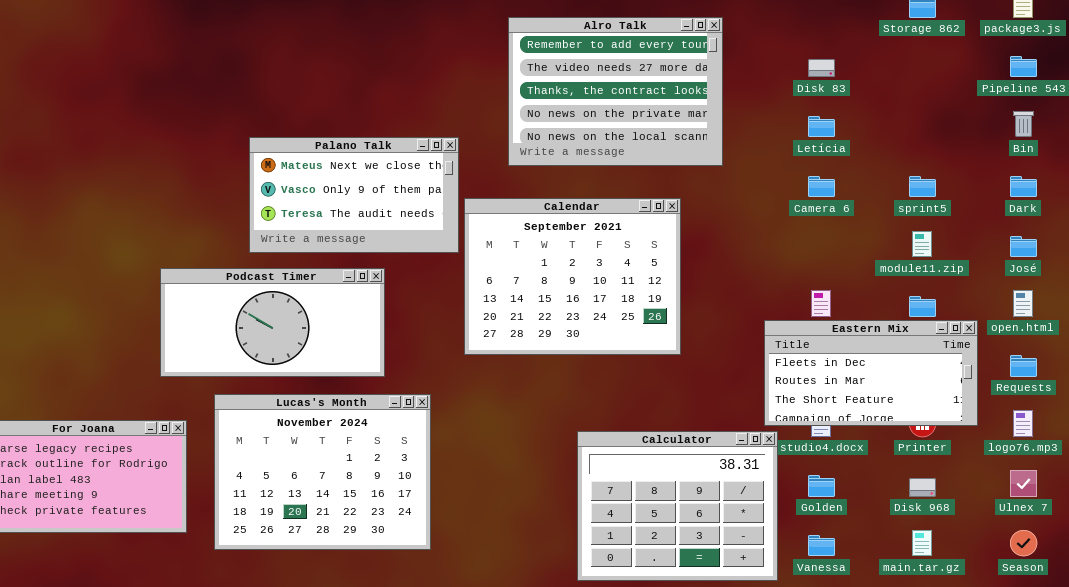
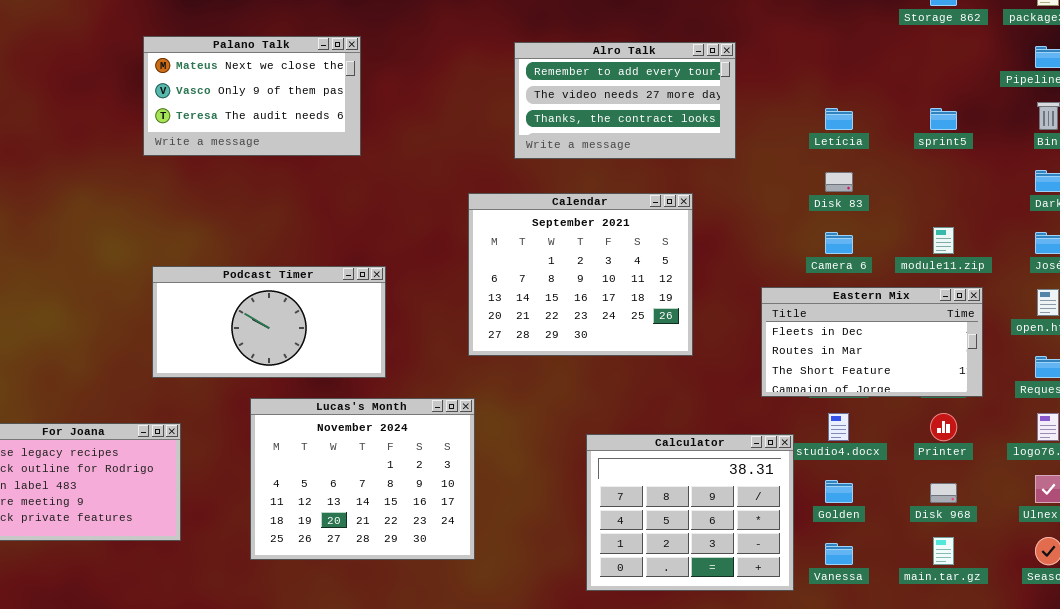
Alro Talk: [508,17,723,166] -> [514,42,736,159], resized
Disk 83: [808,59,835,77] -> [825,172,853,192], moved
Palano Talk: [249,137,459,253] -> [143,36,361,156], moved
Camera 6: [808,176,835,197] -> [825,232,853,254], moved
sprint5: [909,176,936,197] -> [930,108,957,130], moved
Eastern Mix: [764,320,978,426] -> [761,287,983,397], moved
Lucas's Month: [214,394,431,550] -> [250,398,475,560], moved

